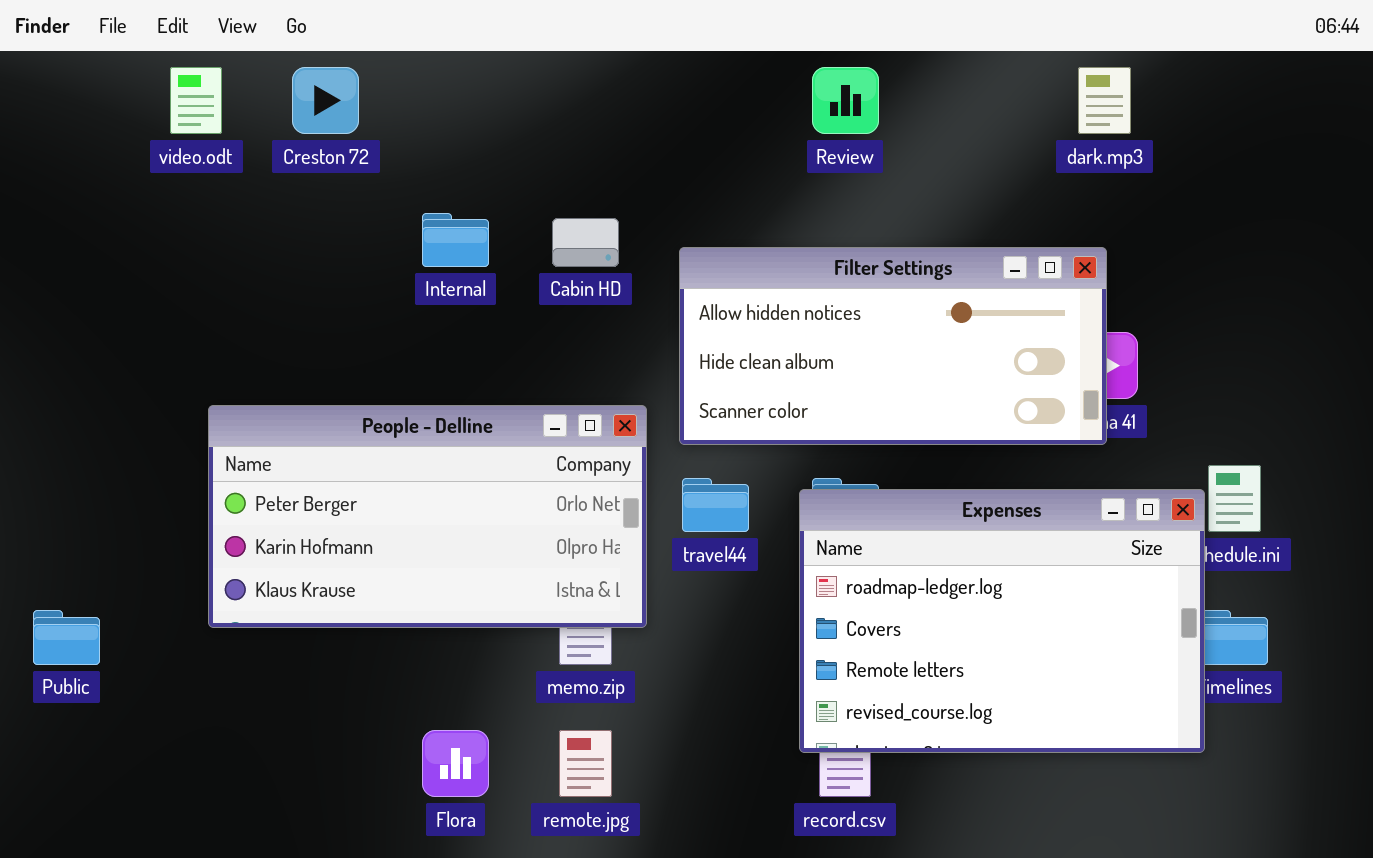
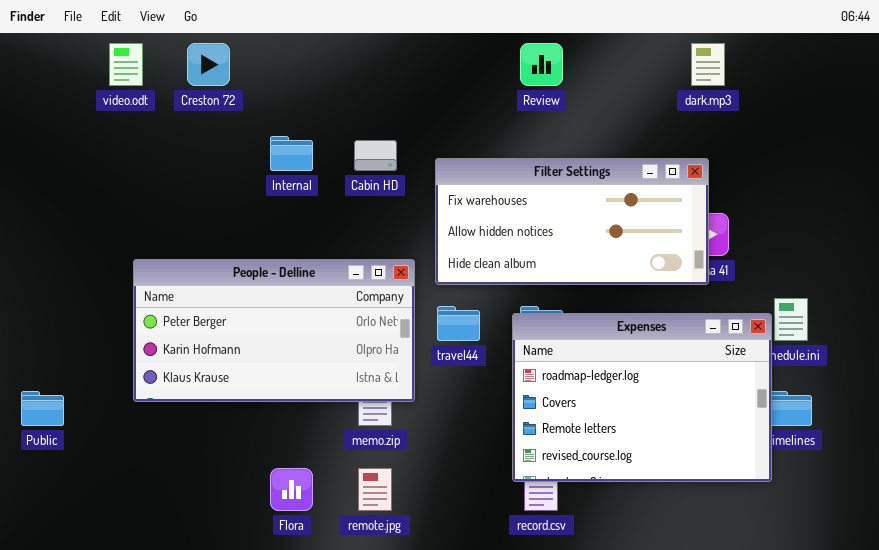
Filter Settings: [679,247,1107,445] -> [435,158,709,285], scrolled up 1 row

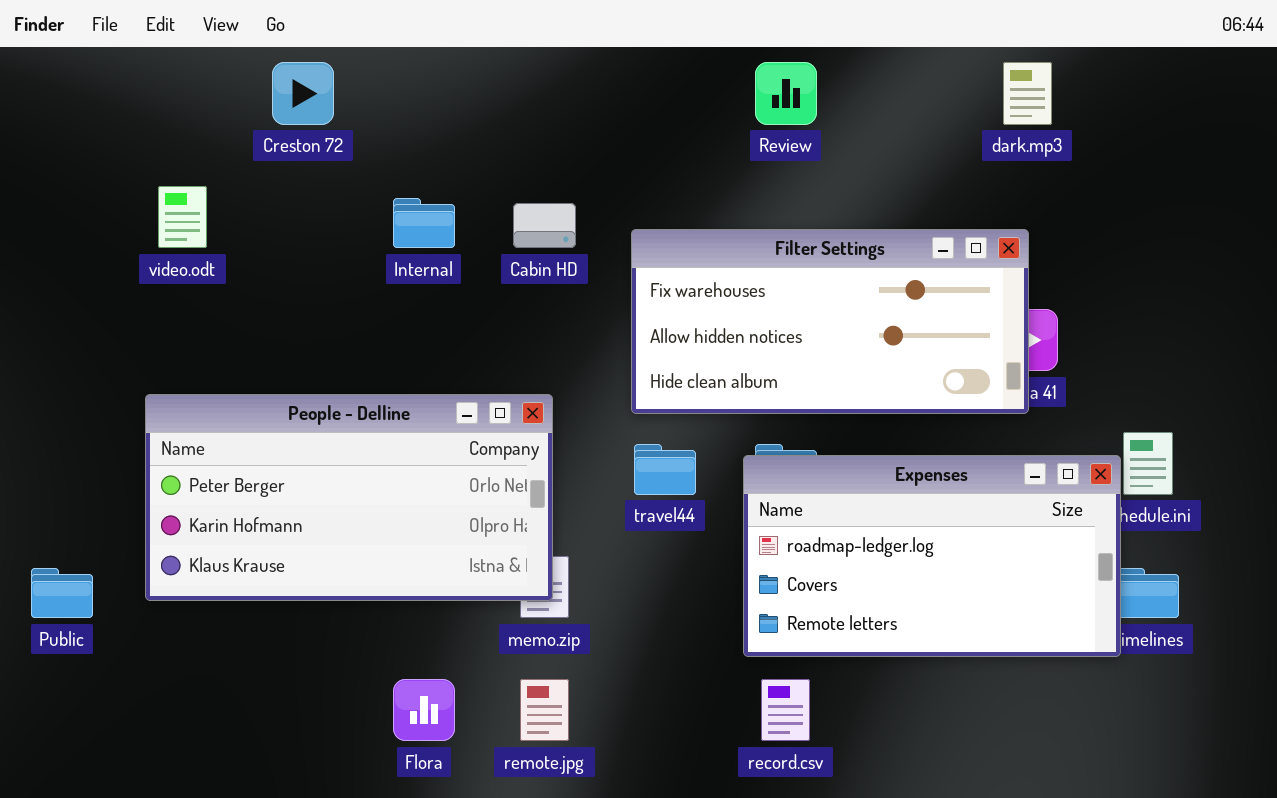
video.odt: [109,43,143,86] -> [158,186,207,248], moved
People - Delline: [133,259,415,402] -> [145,394,553,601], moved
Expenses: [512,313,772,482] -> [743,455,1121,657], resized

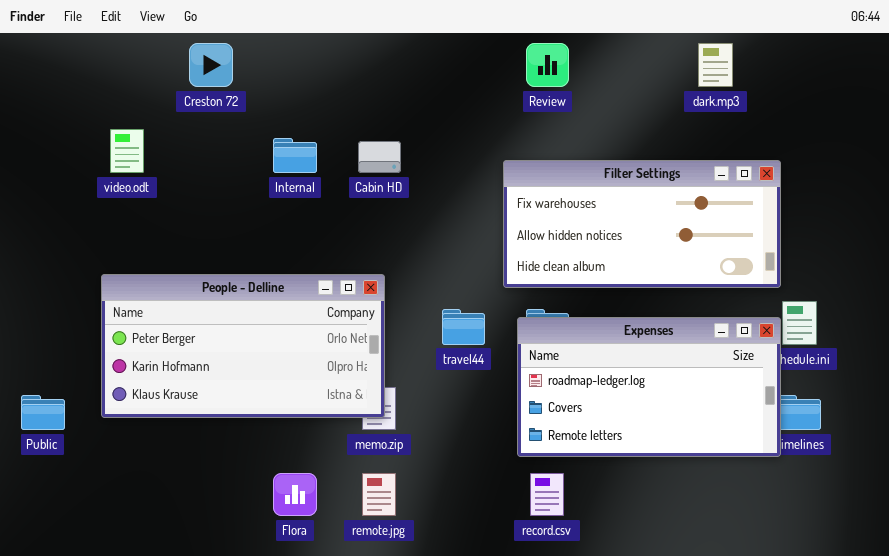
Filter Settings: [631,229,1029,414] -> [503,160,781,288], moved

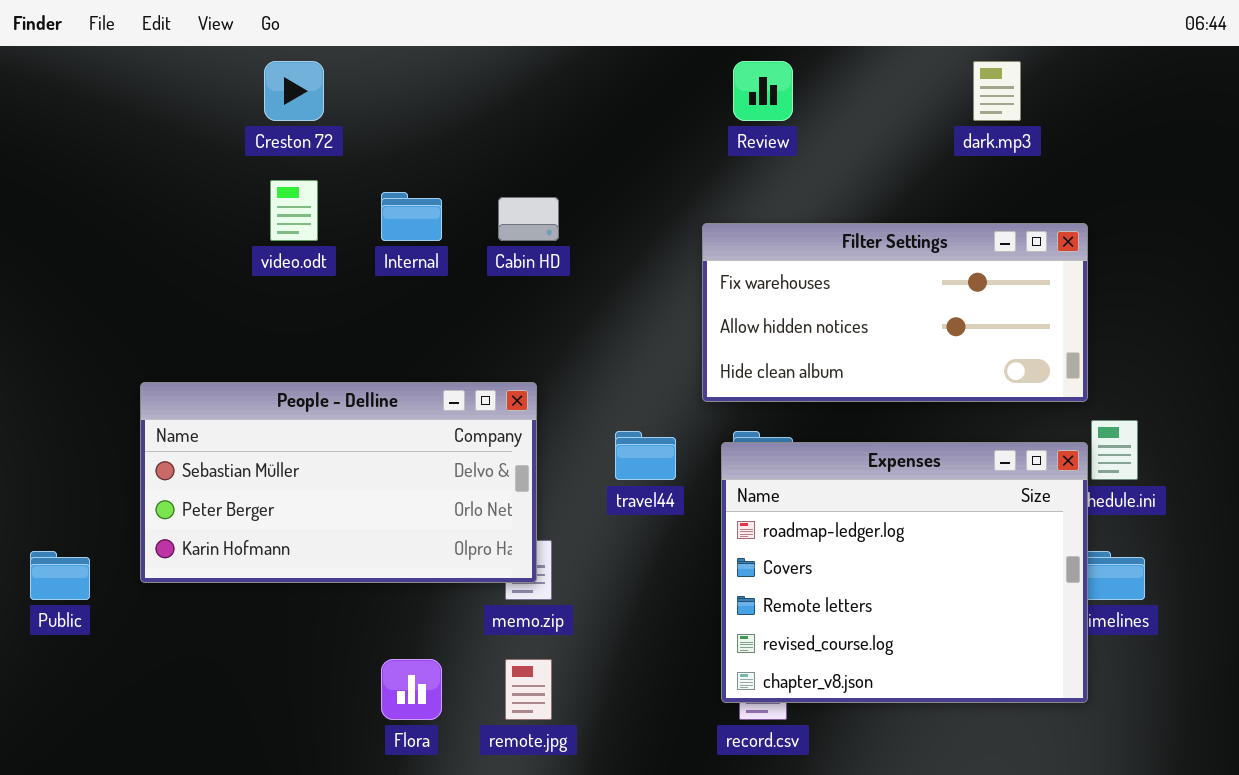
video.odt: [110,129,144,173] -> [270,180,318,241], moved
People - Delline: [101,274,385,418] -> [140,382,537,583], scrolled up 1 row
Expenses: [517,317,781,457] -> [721,442,1088,703], resized

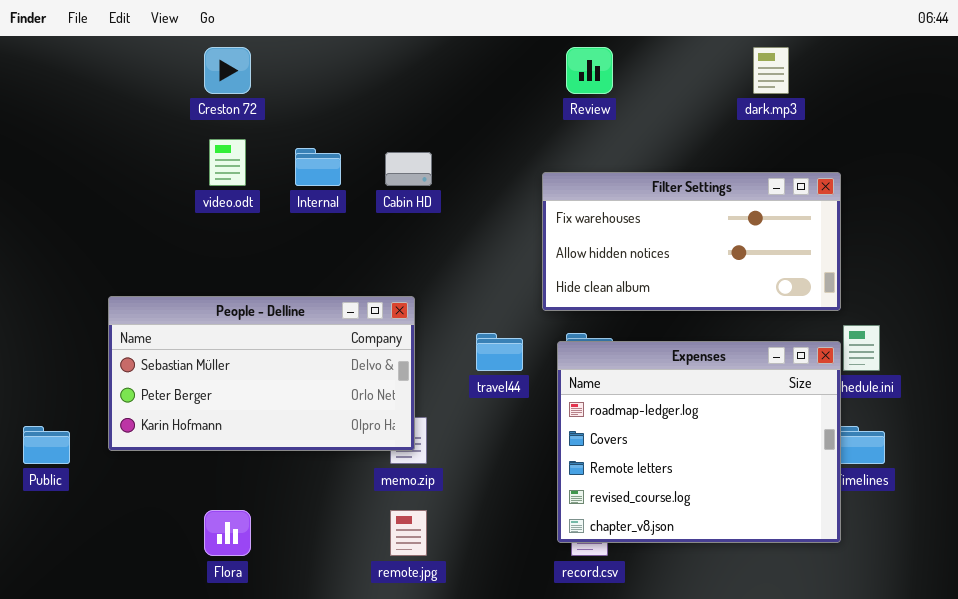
Flora: [381,659,442,720] -> [204,510,251,556], moved

